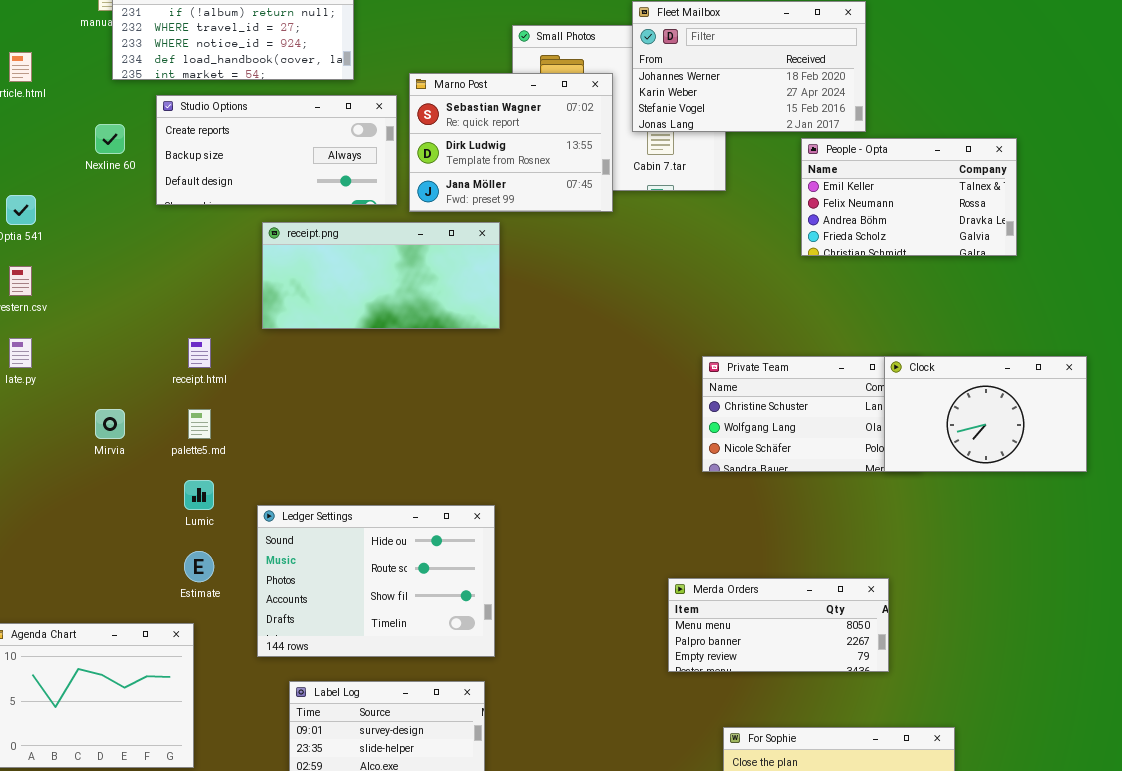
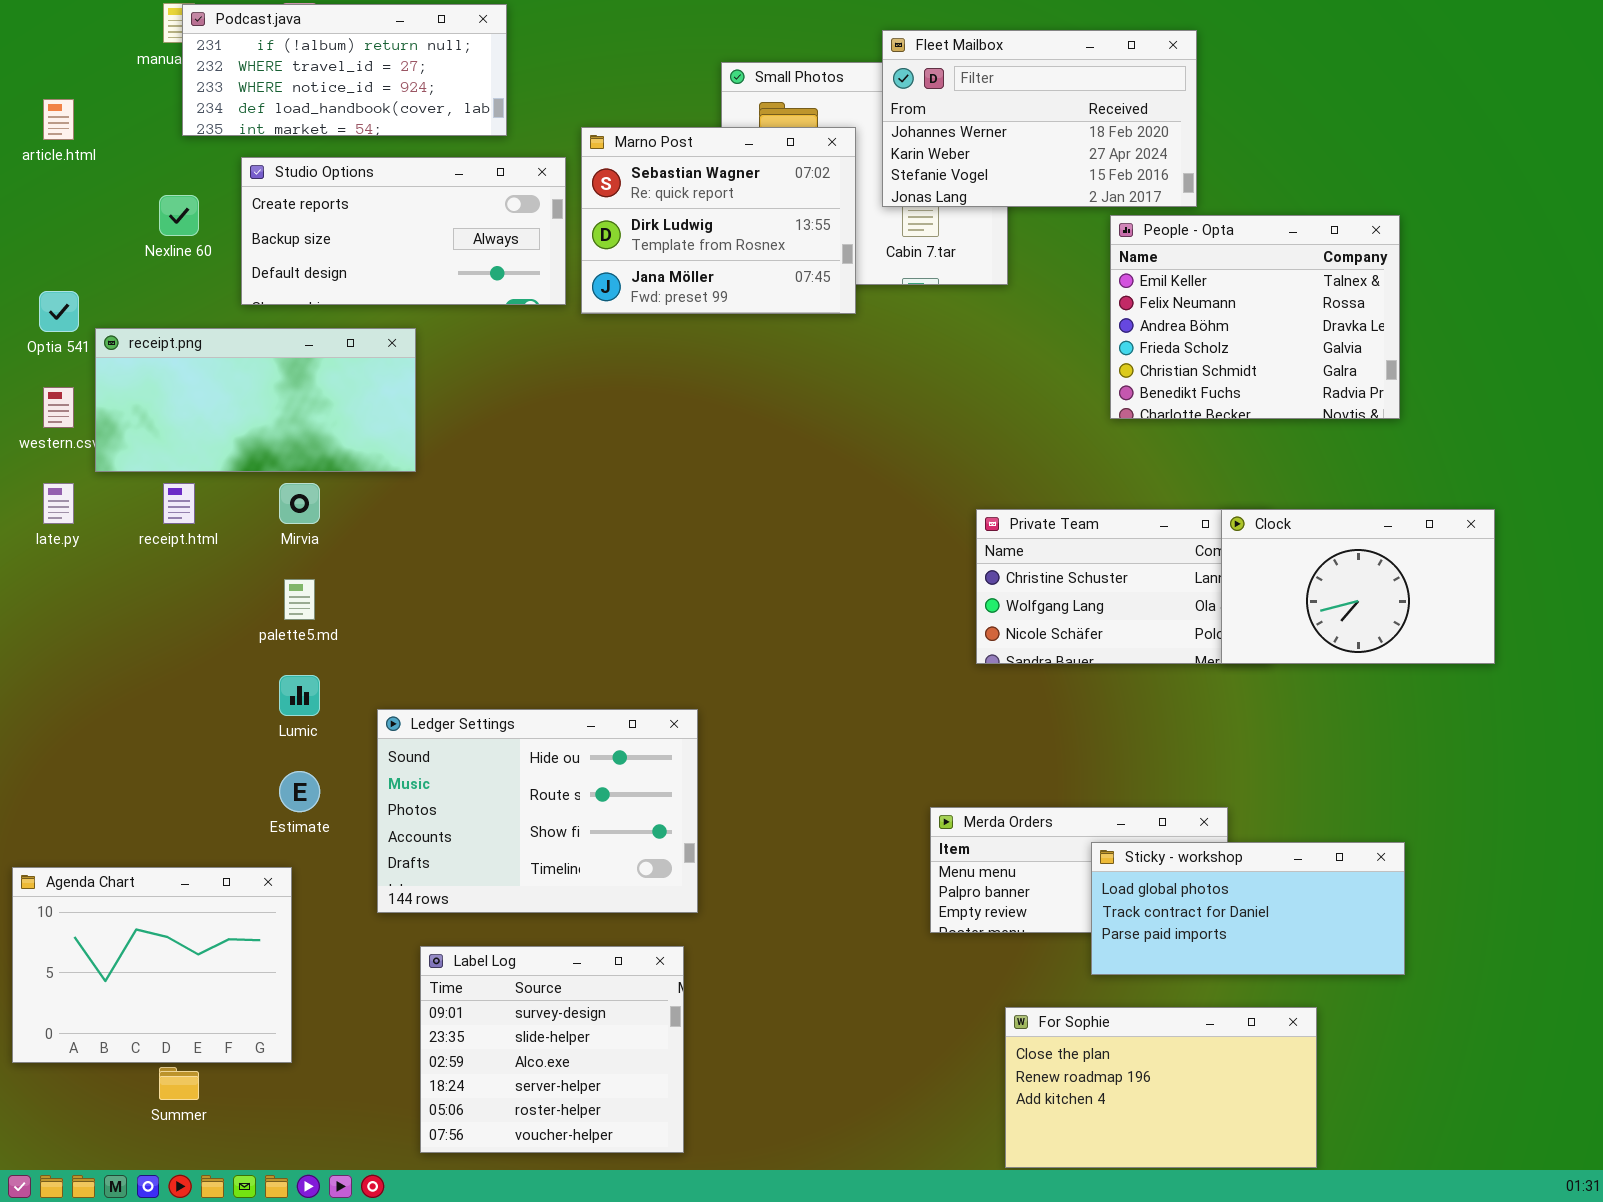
People - Opta: [801,138,1017,256] -> [1110,215,1400,419], resized
receipt.png: [262,222,500,329] -> [95,328,416,472], moved
receipt.html: [188,338,211,368] -> [163,483,195,524], moved
Mirvia: [95,409,125,439] -> [279,483,320,524], moved
Sticky - workshop: none -> [1091,842,1405,975], opened

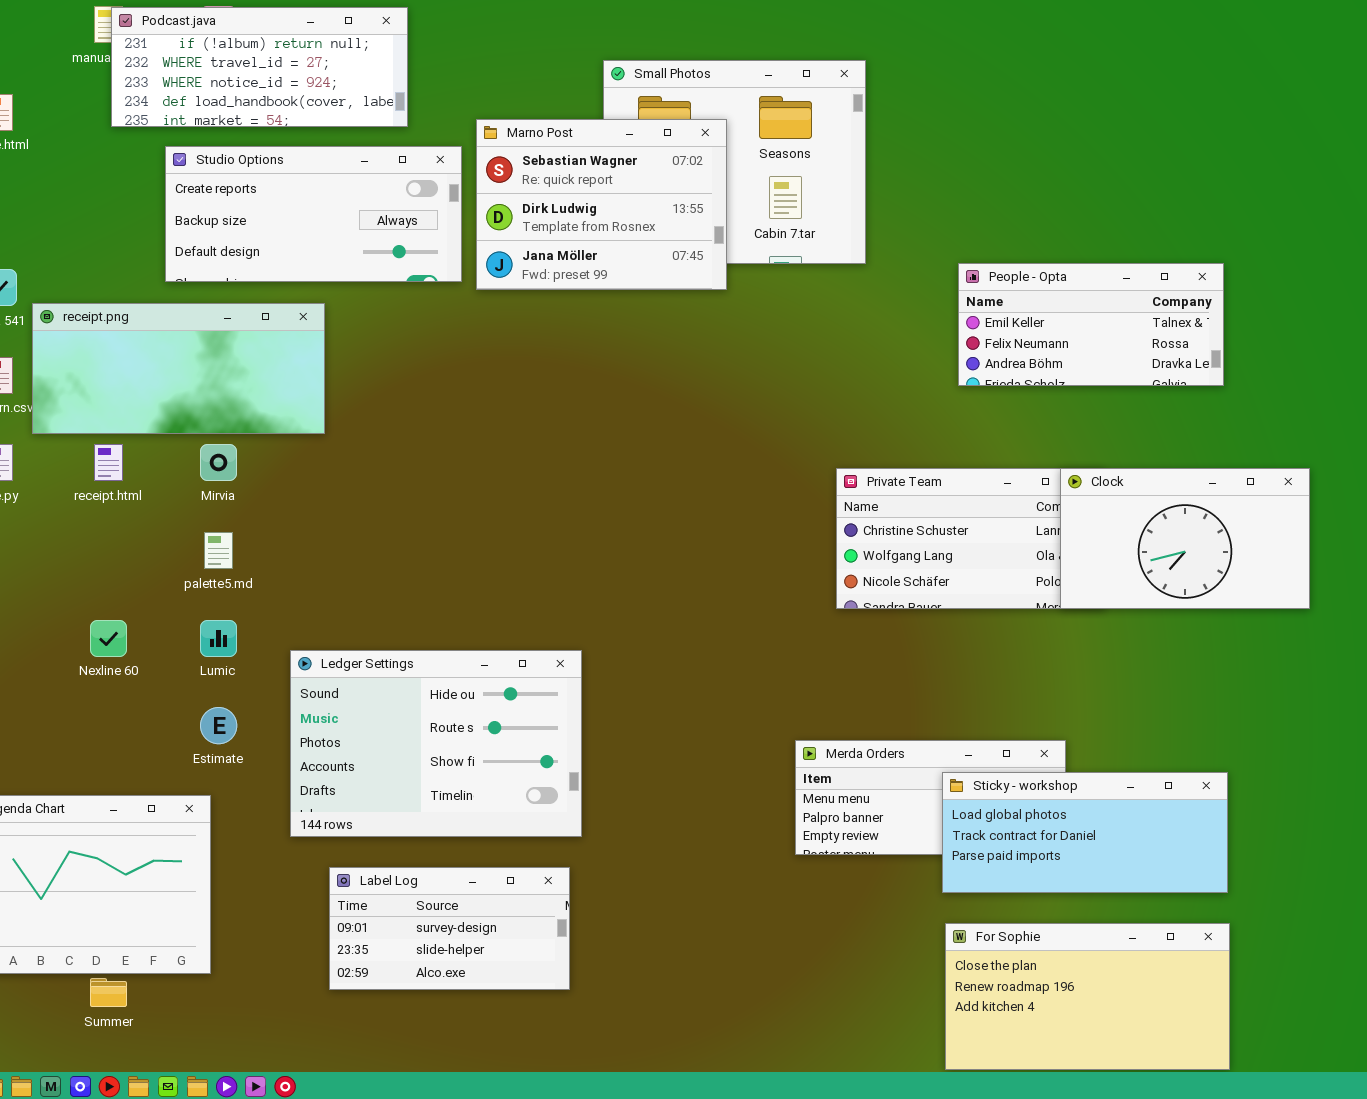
Fleet Mailbox: [882,30,1197,207] -> none, closed
Nexline 60: [159,195,199,236] -> [90,620,127,657], moved
People - Opta: [1110,215,1400,419] -> [958,263,1224,386], resized
Label Log: [420,946,684,1153] -> [329,867,570,990], resized
For Sophie: [1005,1007,1317,1168] -> [945,923,1230,1070], moved

